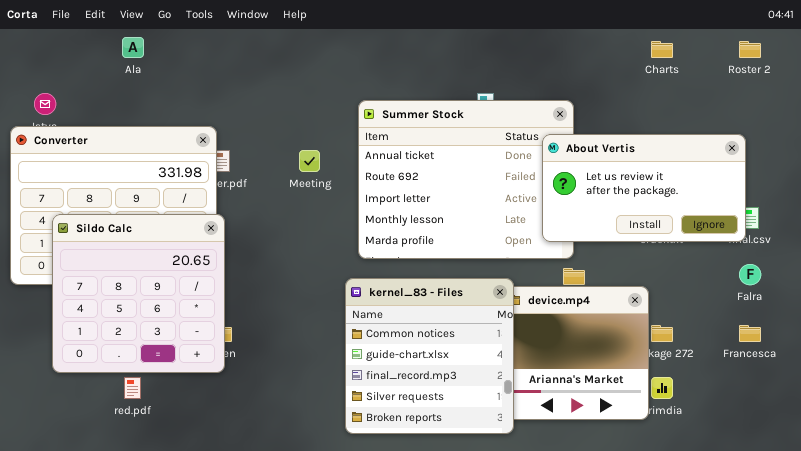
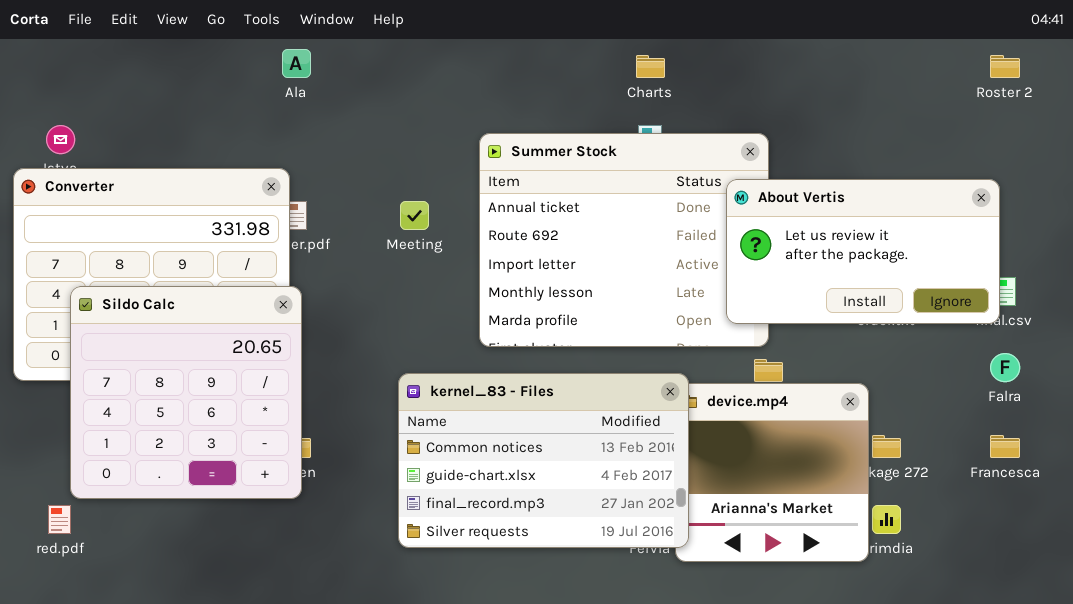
Ala: [122,37,144,58] -> [282,49,311,78], moved
Charts: [651,41,673,58] -> [636,55,665,78], moved
kernel_83 - Files: [345,278,514,434] -> [398,373,689,548], resized
red.pdf: [124,377,141,399] -> [48,505,71,534], moved

